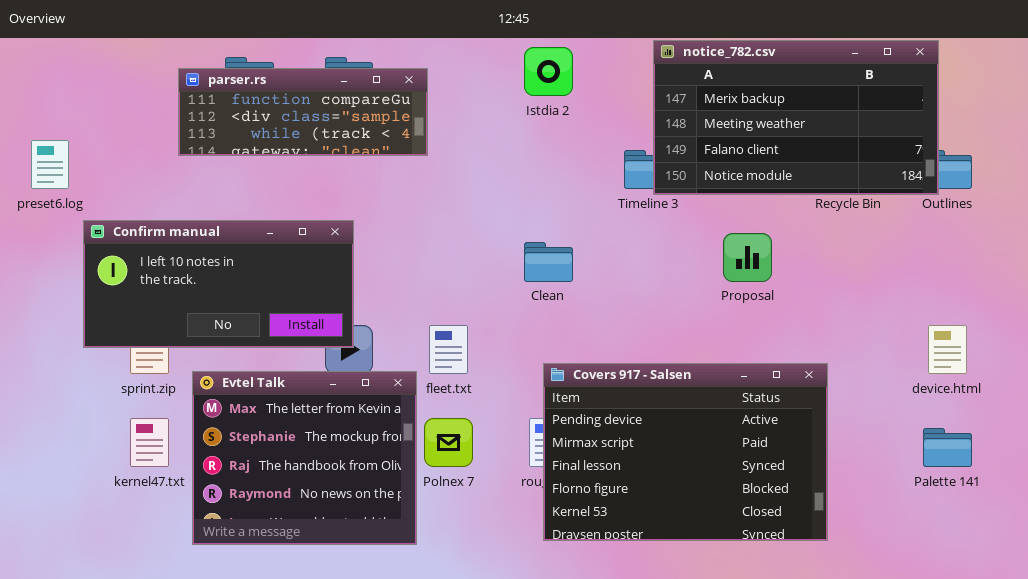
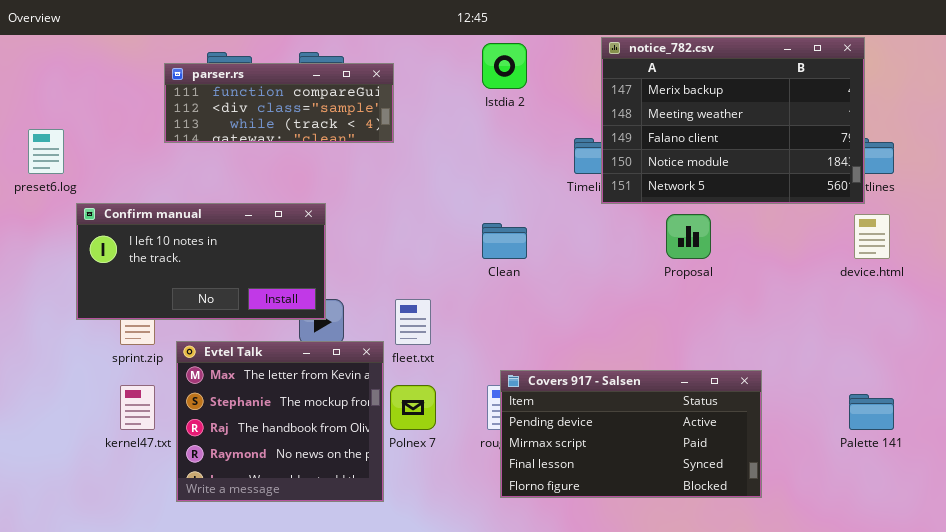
notice_782.csv: [653,40,939,195] -> [601,37,865,204], resized
device.html: [928,325,967,374] -> [854,214,890,259], moved
Covers 917 - Salsen: [543,363,828,541] -> [500,370,762,498], resized

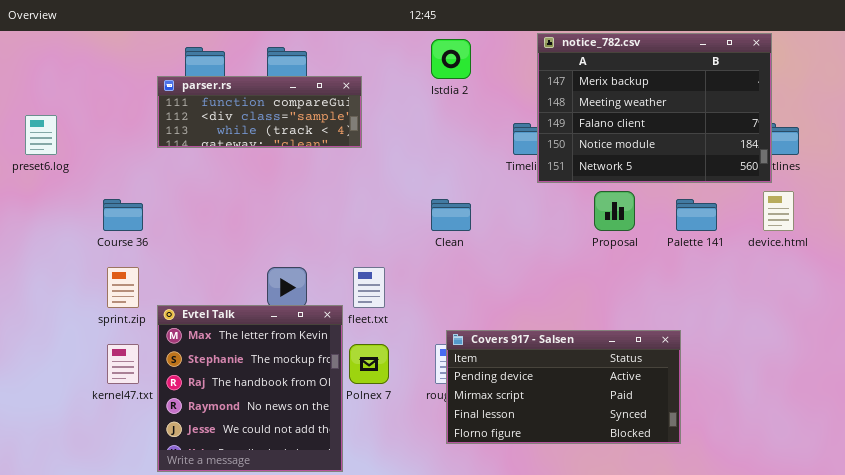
parser.rs: [164,63,394,143] -> [157,76,362,148], moved
Confirm manual: [76,203,326,320] -> none, closed
Evtel Talk: [176,341,384,502] -> [157,305,343,472], resized
Palette 141: [849,394,894,430] -> [676,199,717,231], moved

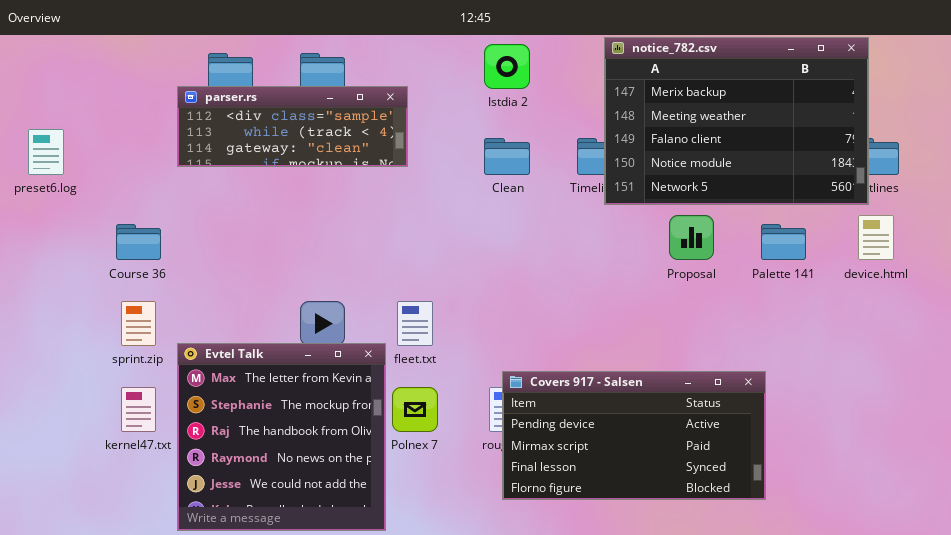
parser.rs: [157,76,362,148] -> [177,86,408,167], scrolled down 1 row
Clean: [431,199,471,231] -> [484,138,530,175], moved

